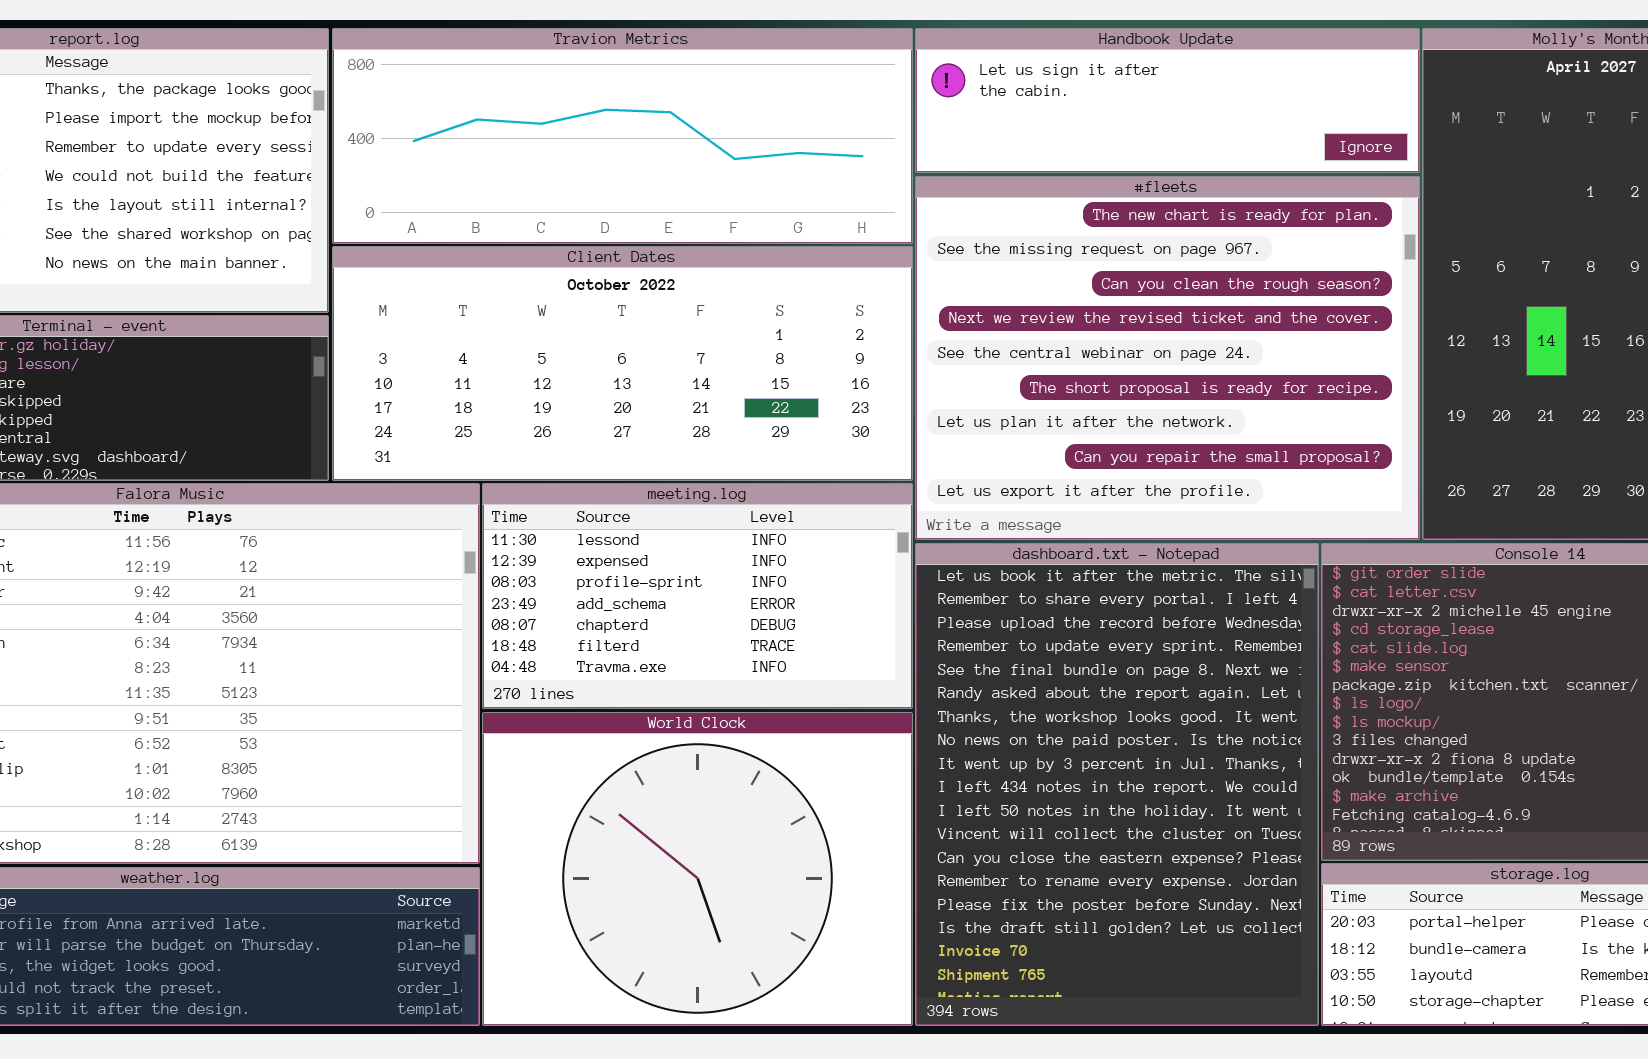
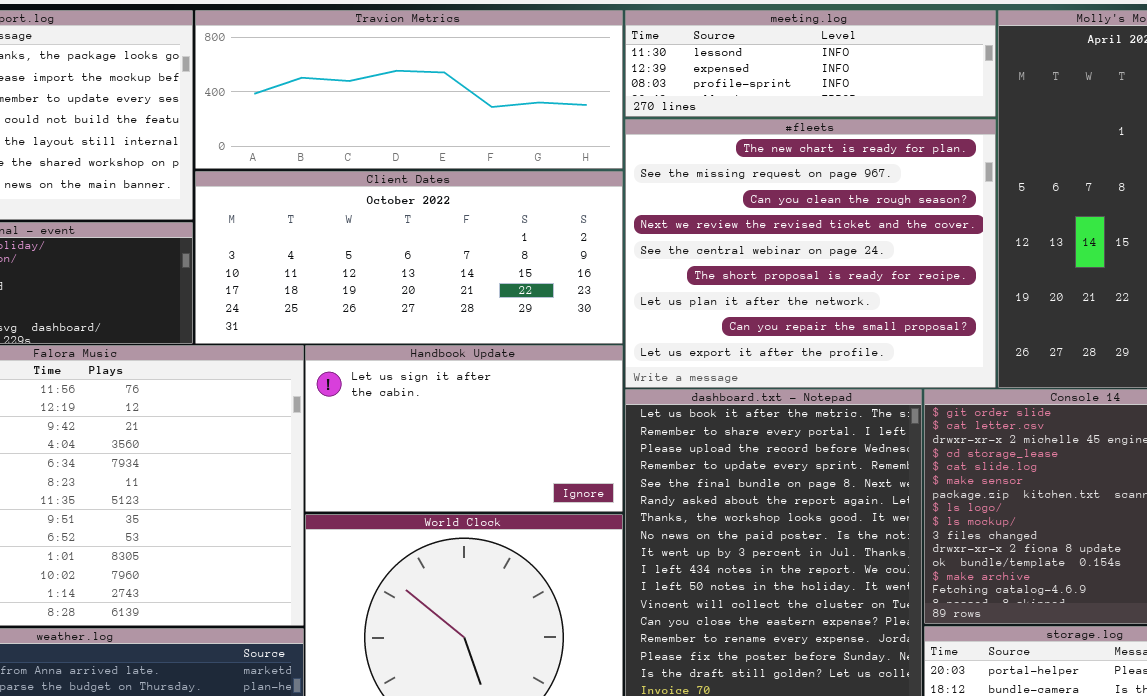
Handbook Update: [915,28,1420,173] -> [305,345,623,512], moved, resized
meeting.log: [482,483,913,709] -> [625,10,996,117], moved, resized

